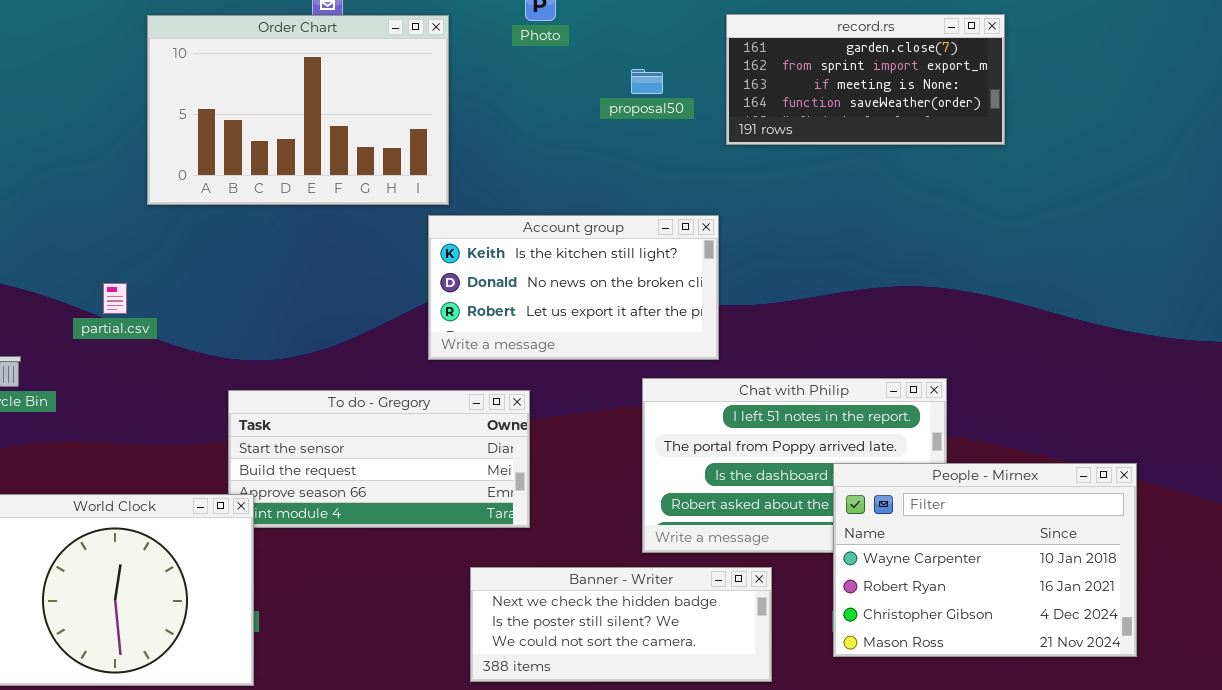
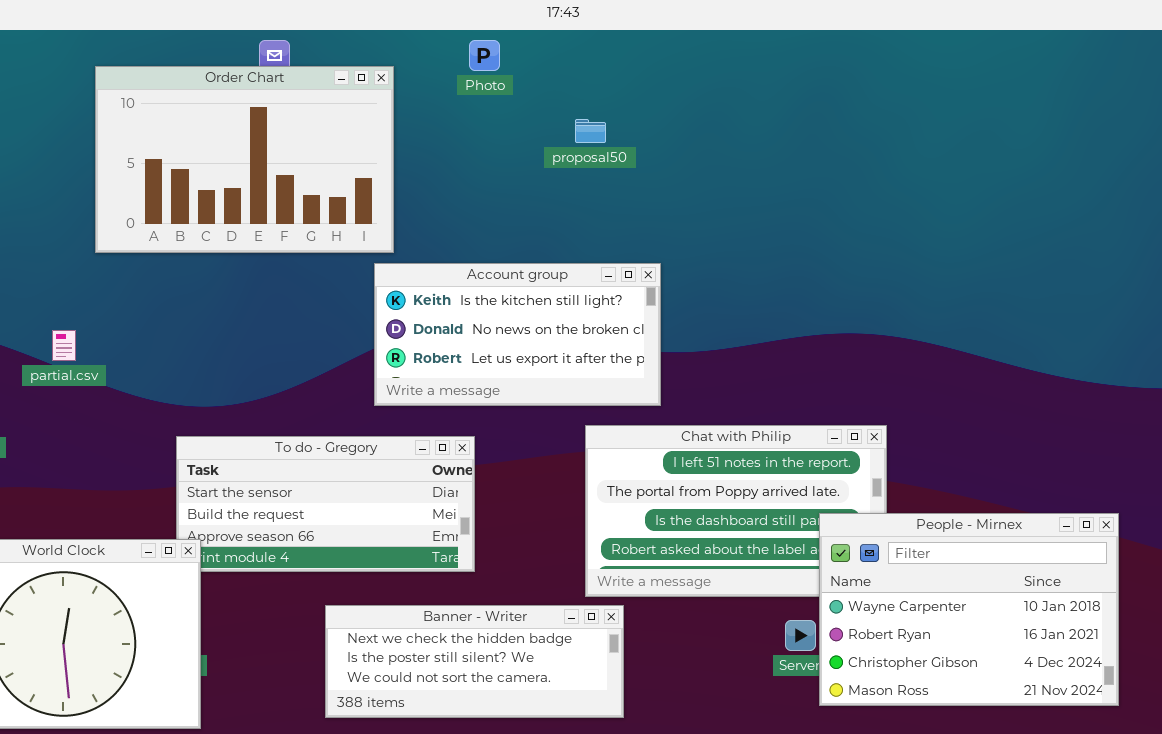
record.rs: [726,14,1005,145] -> none, closed
People - Mirnex: [833,463,1137,657] -> [819,513,1119,706], moved
Banner - Writer: [470,567,772,682] -> [325,605,624,718], moved

